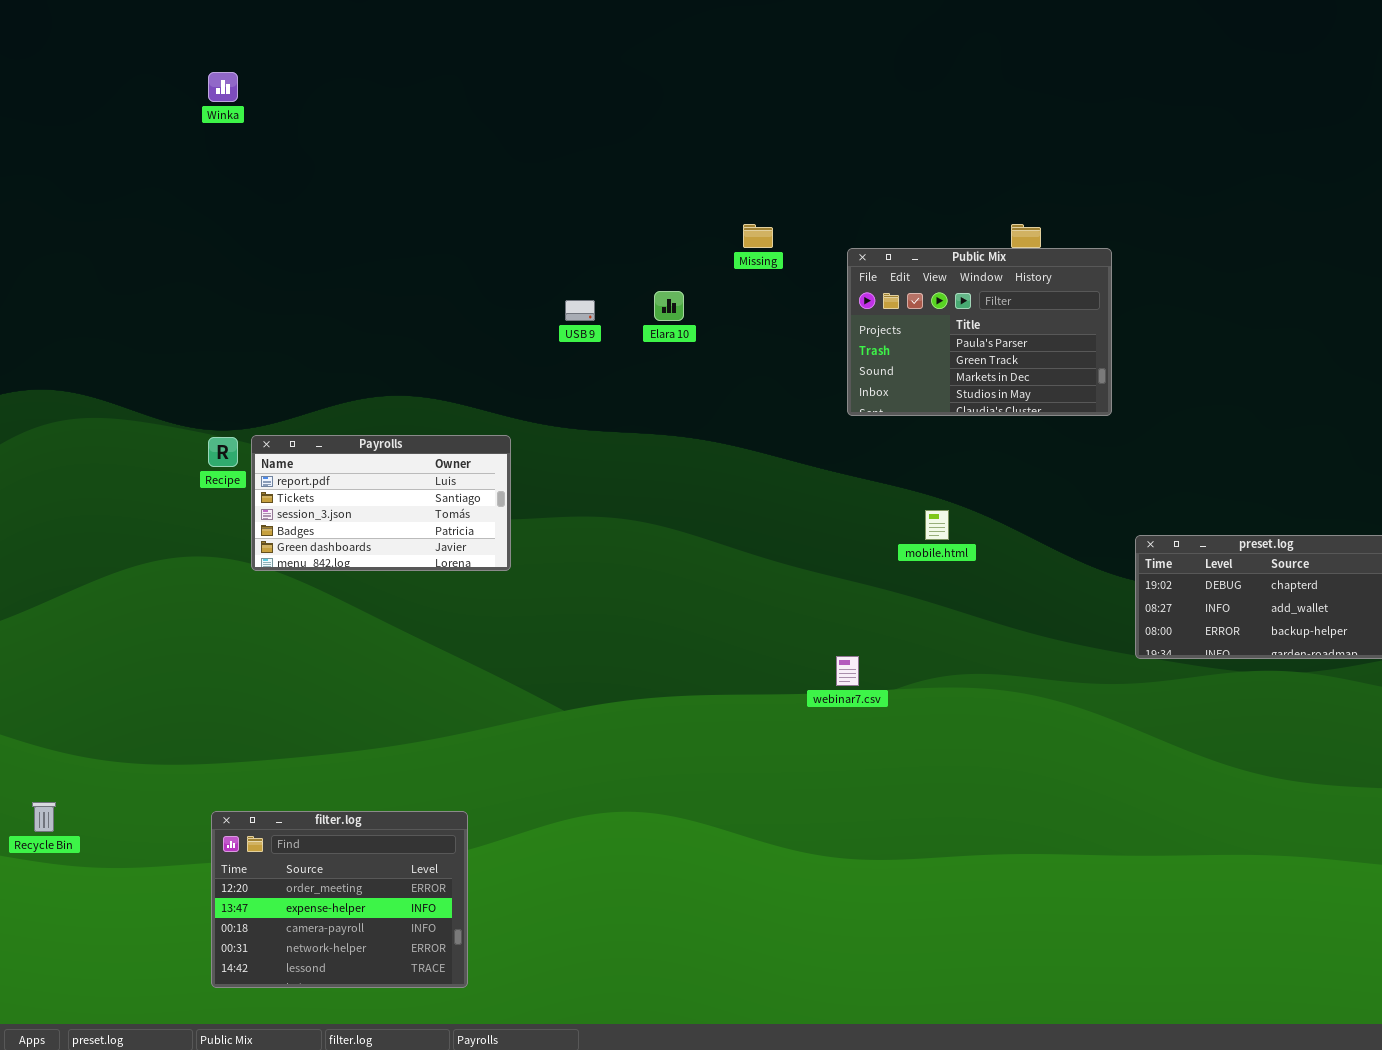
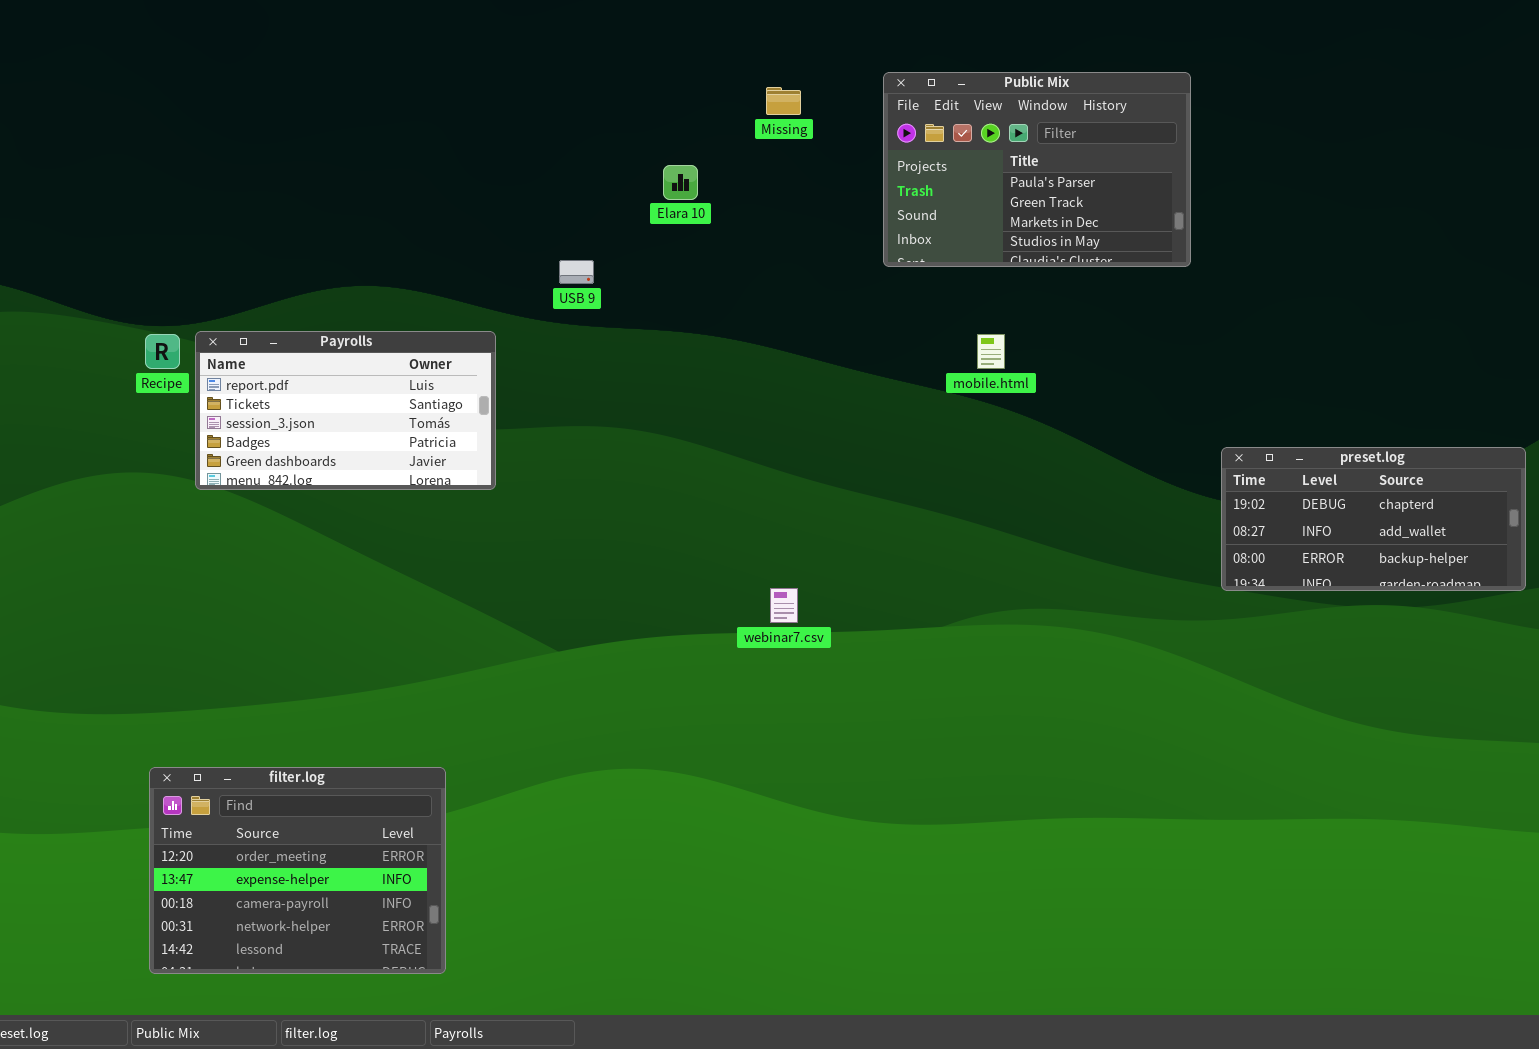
Public Mix: [847,248,1112,416] -> [883,72,1191,267], moved
USB 9: [565,300,595,321] -> [559,260,594,284], moved
mobile.html: [925,510,949,540] -> [977,334,1005,369], moved
webinar7.csv: [836,656,859,686] -> [770,588,798,623], moved

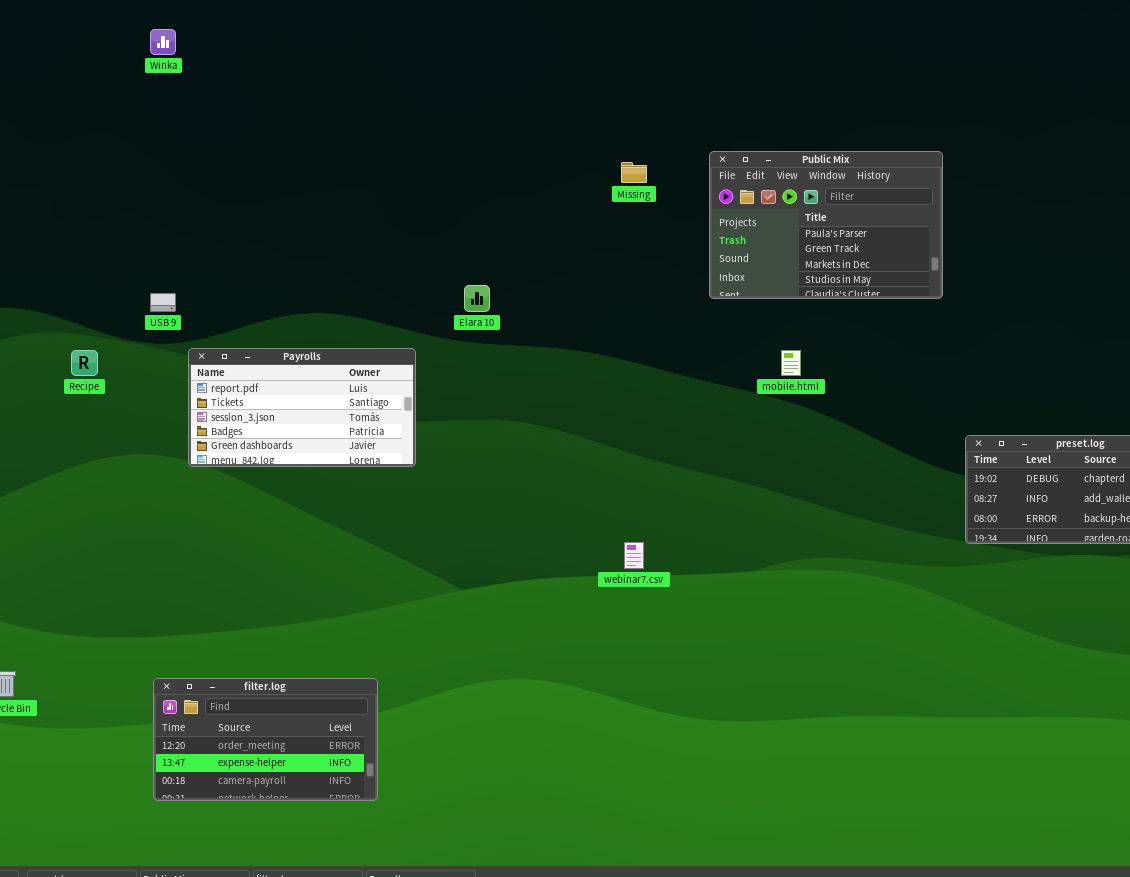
Elara 10: [663,165,698,200] -> [464,285,490,312], moved
USB 9: [559,260,594,284] -> [150,293,176,312], moved
Recipe: [145,334,180,369] -> [71,350,98,376], moved
filter.log: [149,767,446,974] -> [153,678,378,801], resized

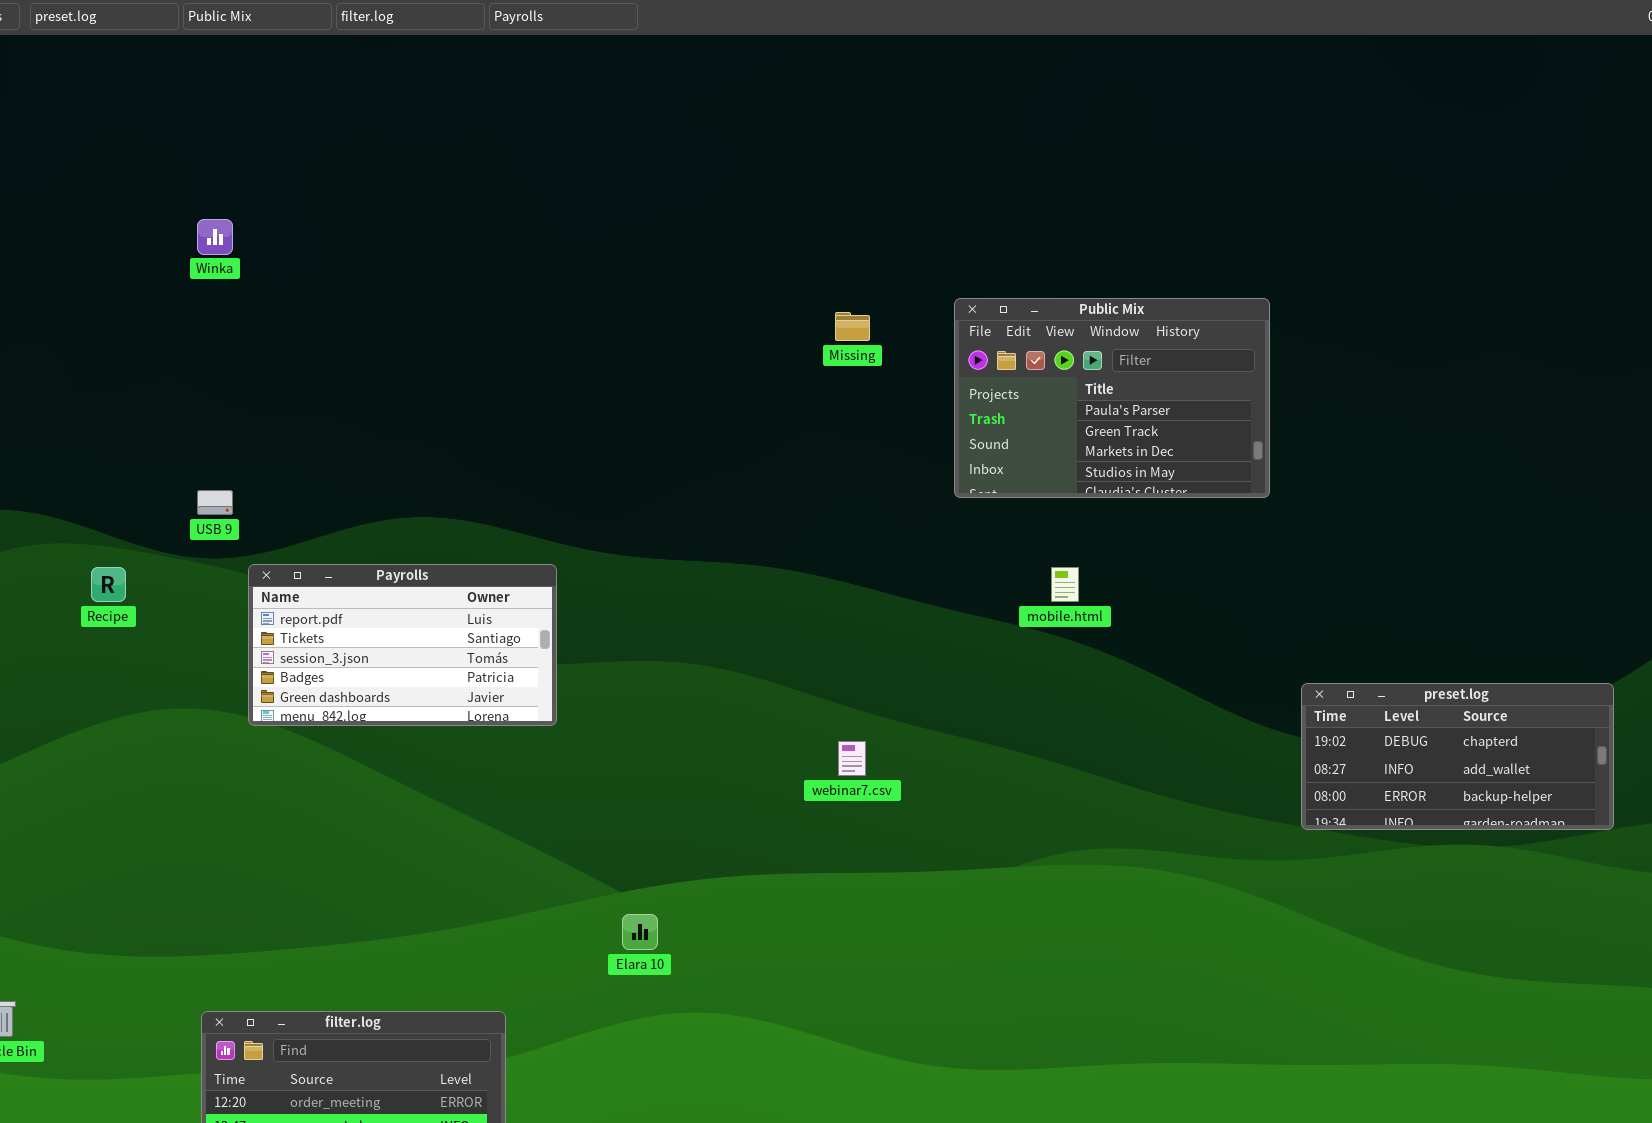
Winka: [150,29,176,55] -> [197,219,233,255], moved
Elara 10: [464,285,490,312] -> [622,914,658,950], moved
webinar7.csv: [624,542,644,569] -> [838,741,866,776], moved

